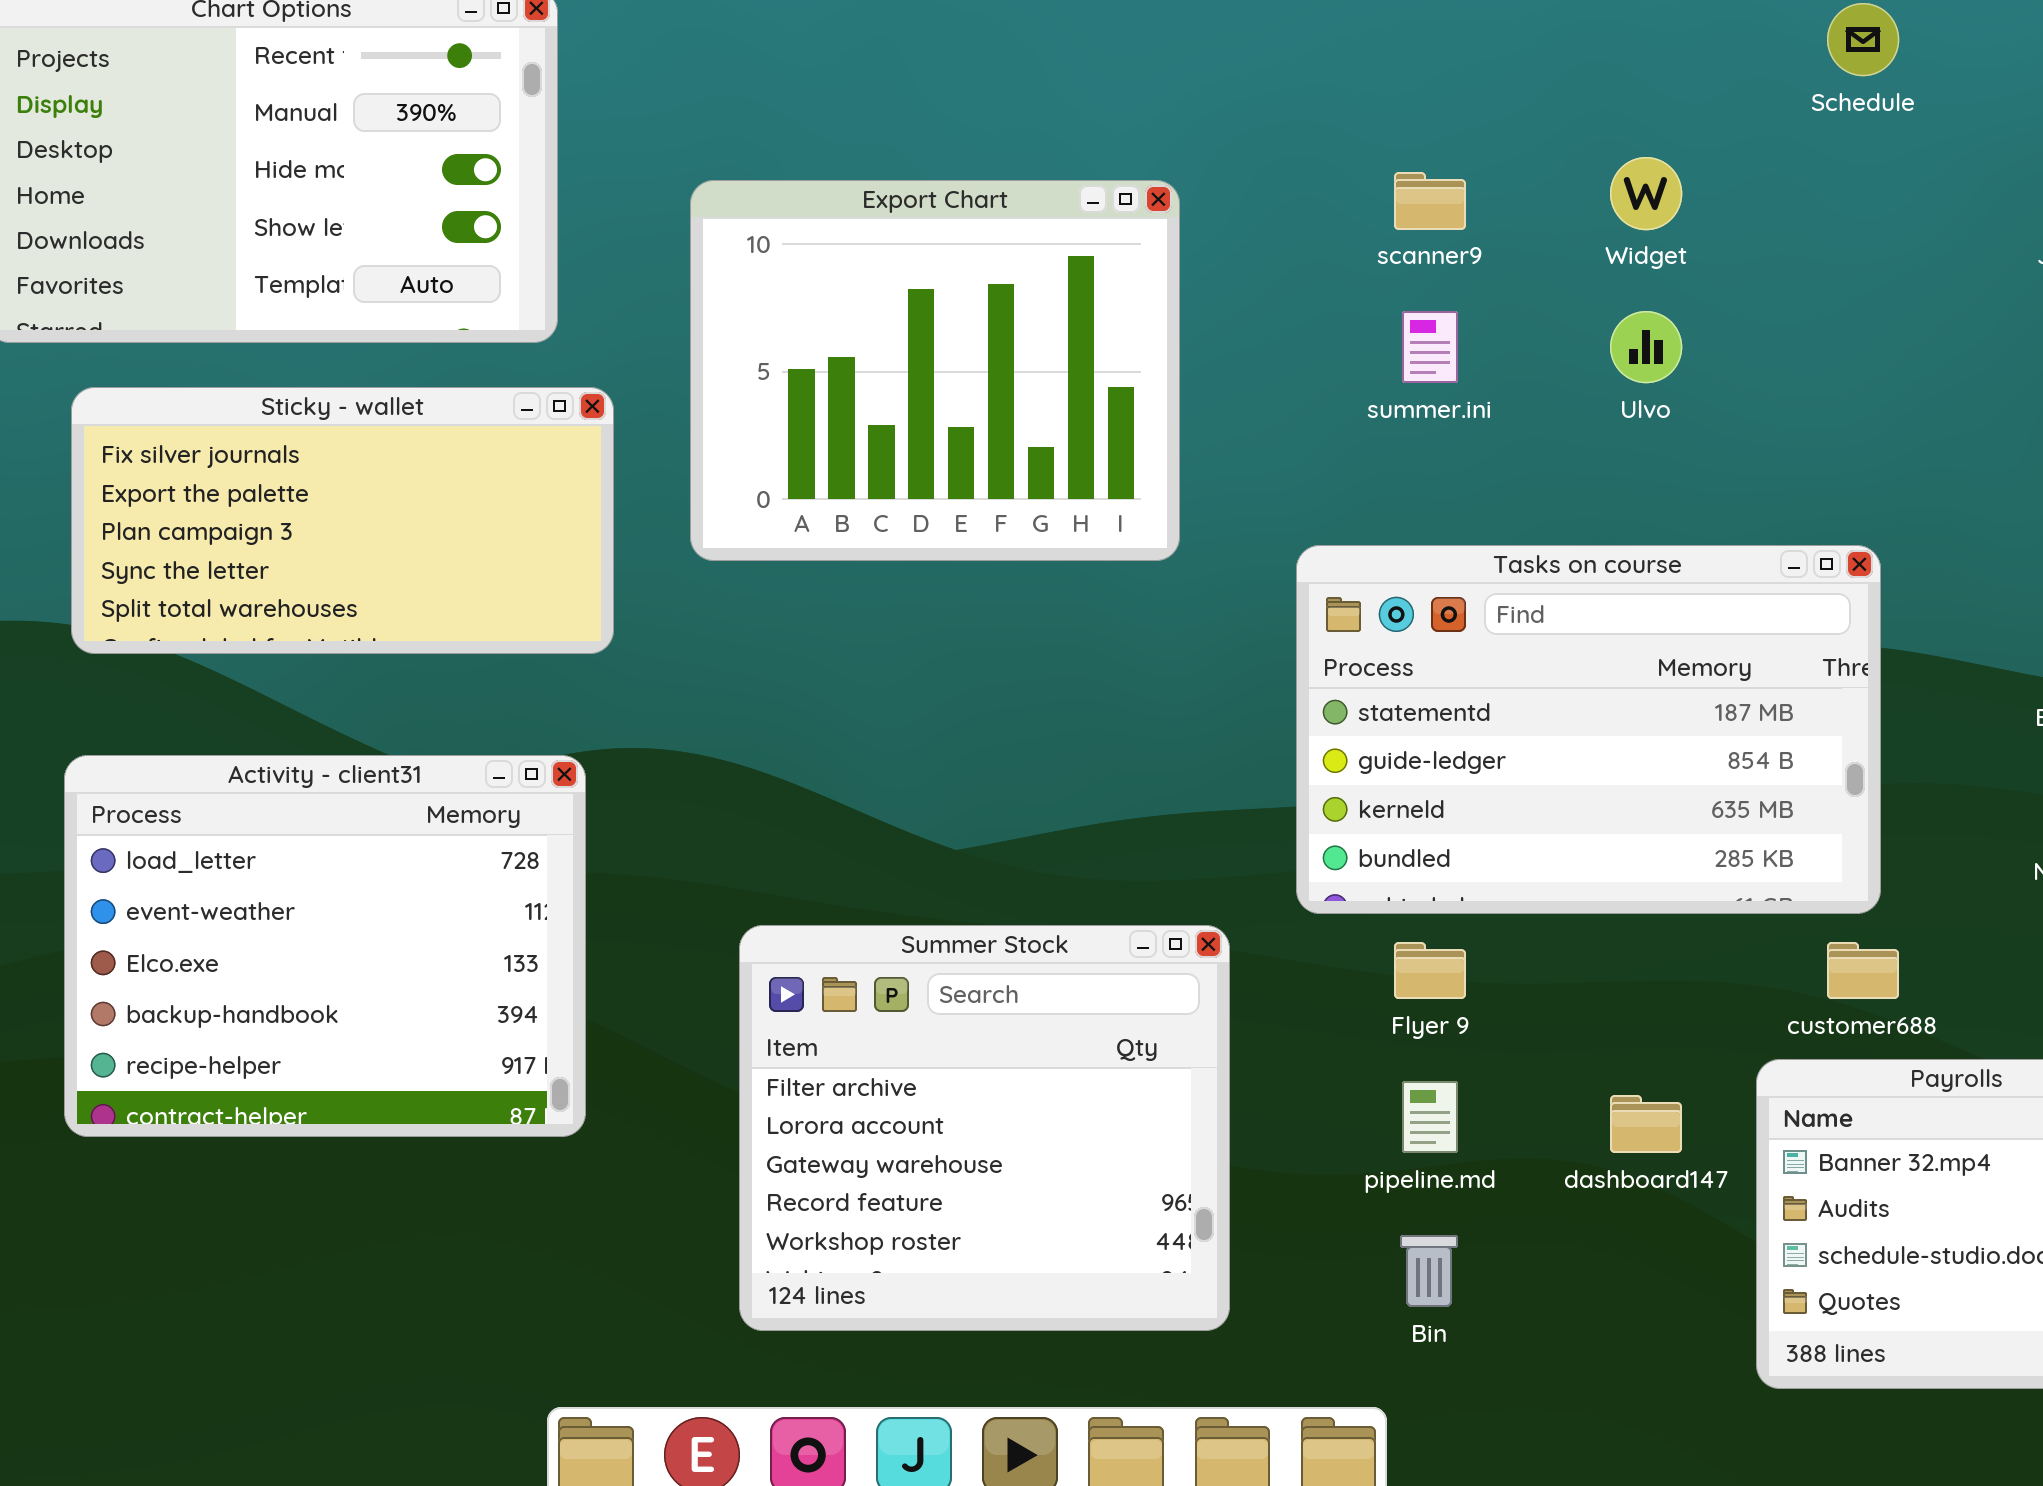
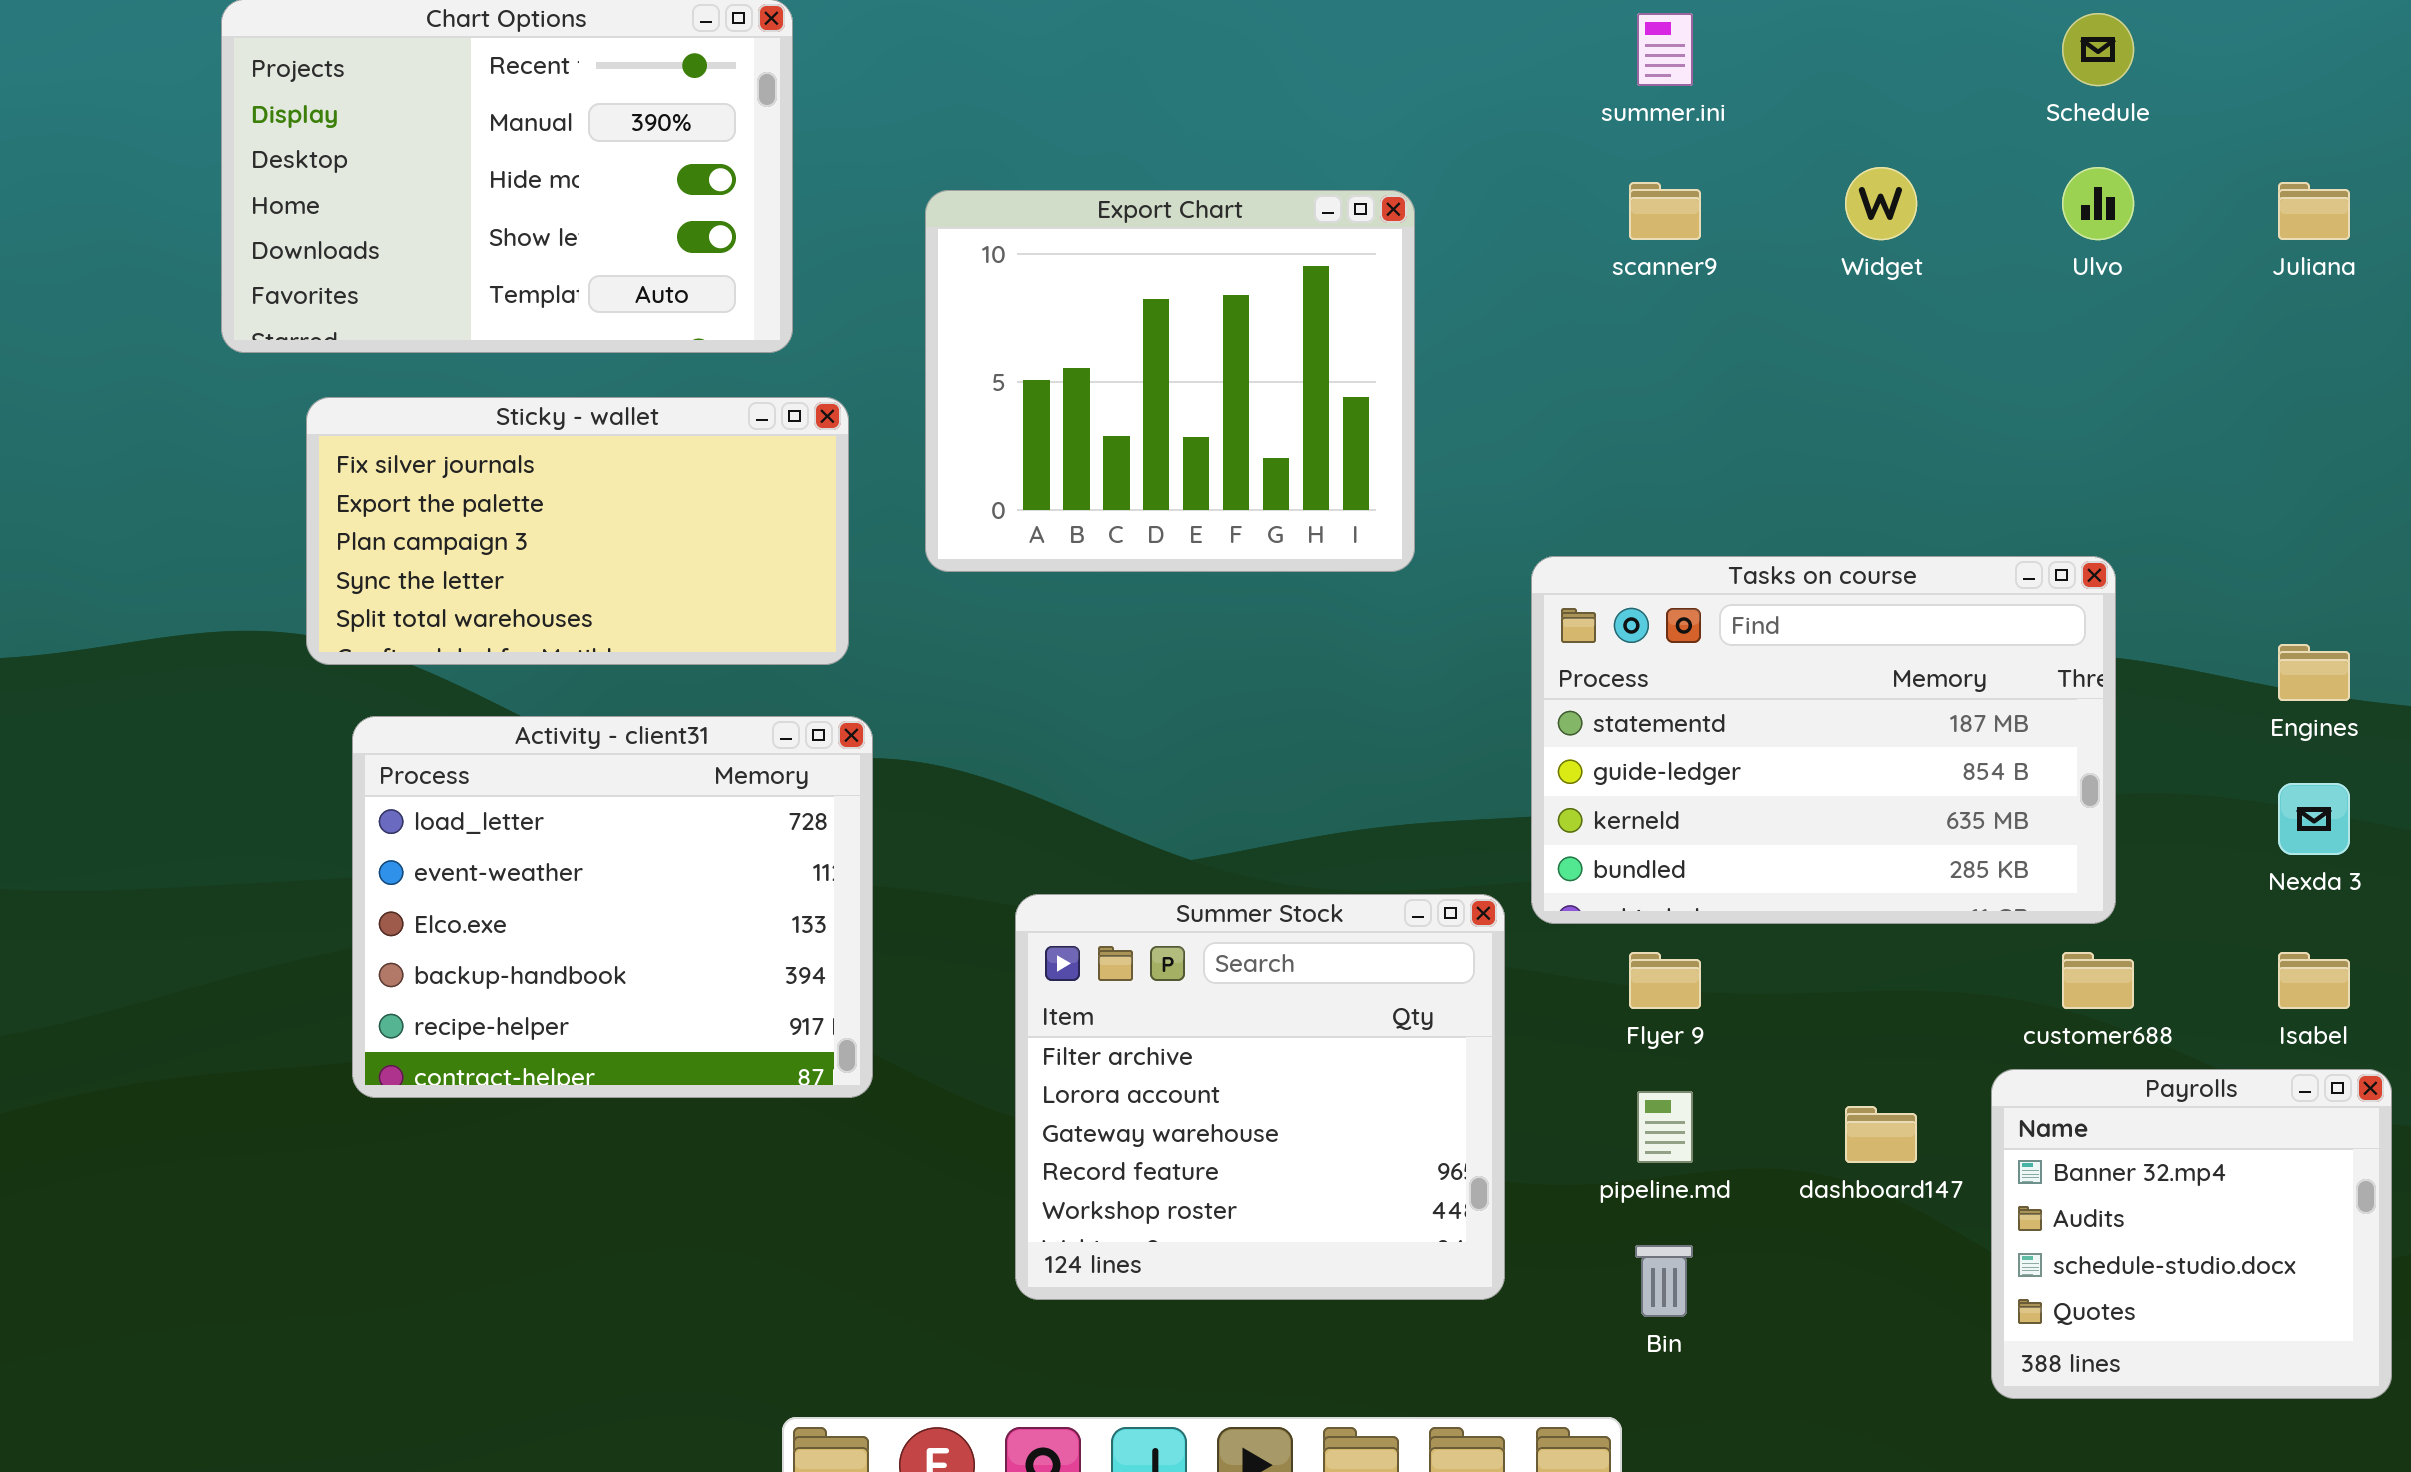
summer.ini: [1402,311,1458,383] -> [1637,13,1693,86], moved
Ulvo: [1610,311,1682,383] -> [2062,167,2134,240], moved
Activity - client31: [64,755,586,1137] -> [352,716,873,1098], moved
Summer Stock: [739,925,1230,1331] -> [1015,894,1505,1300], moved

